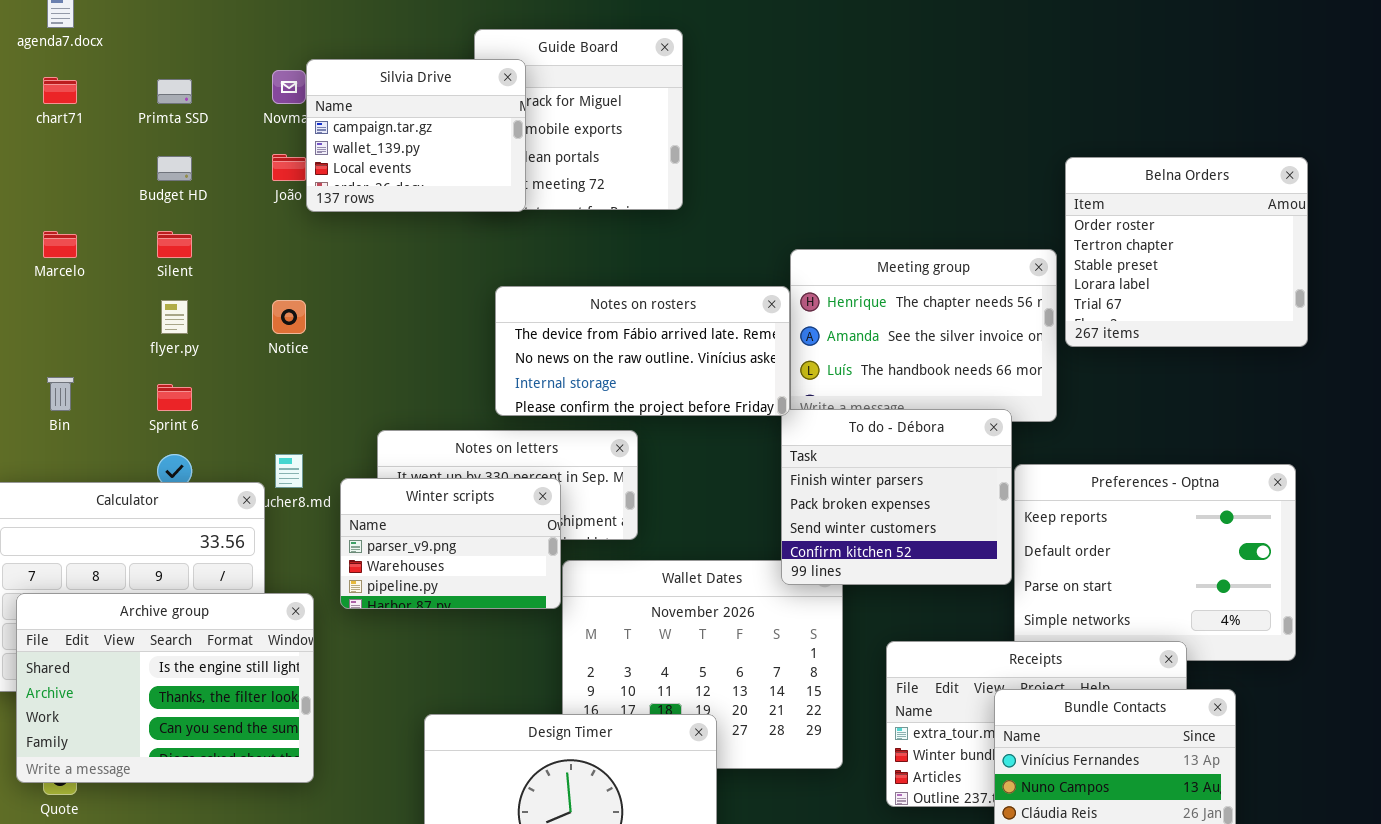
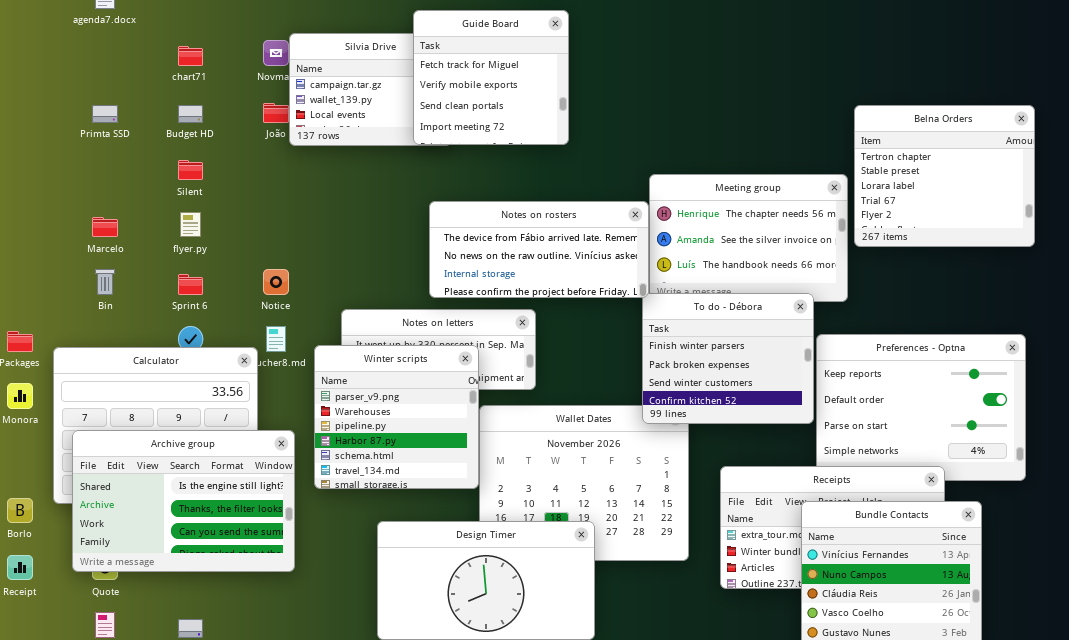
Guide Board: [474,29,683,210] -> [413,10,569,145], raised
chart71: [43,77,77,104] -> [178,46,203,66], moved
Primta SSD: [157,79,192,104] -> [92,105,118,123], moved
Belna Orders: [1065,157,1308,347] -> [854,105,1035,247], scrolled down 1 row
Marcelo: [43,231,77,258] -> [92,217,118,237], moved
Notice: [272,300,306,334] -> [263,269,289,295], moved
Winter scripts: [340,478,561,609] -> [314,345,479,489], resized

